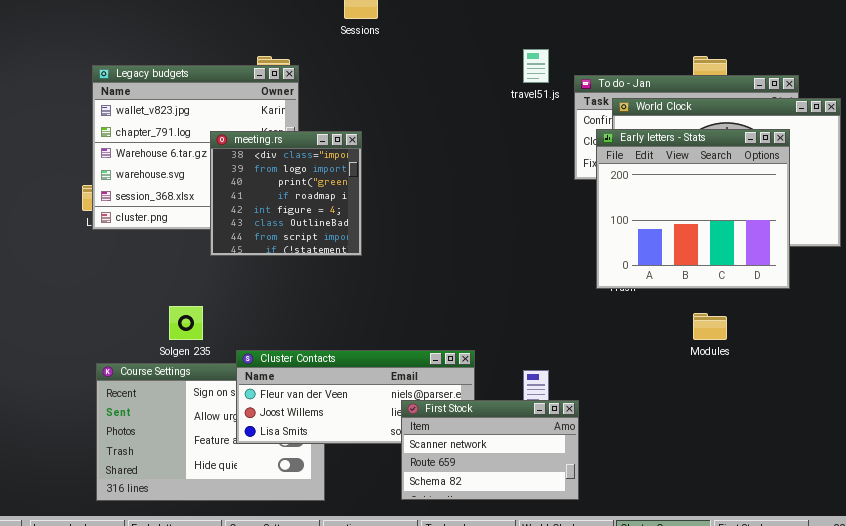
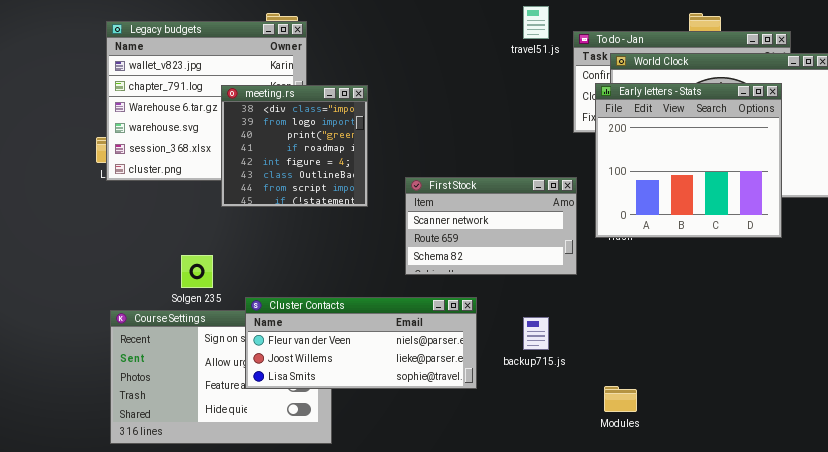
Modules: [693,313,727,340] -> [604,386,637,412], moved
First Stock: [401,400,579,500] -> [405,177,577,275], moved

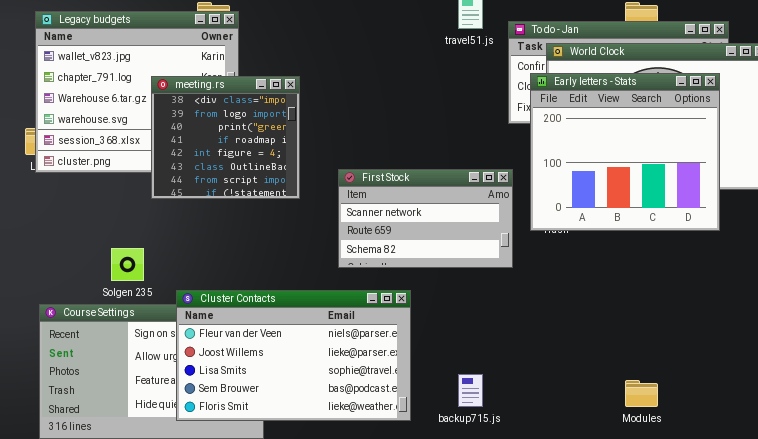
Cluster Contacts: [245,297,477,389] -> [176,290,411,421], resized
backup715.js: [523,317,549,350] -> [458,374,483,407], moved
Modules: [604,386,637,412] -> [625,380,658,407], moved

